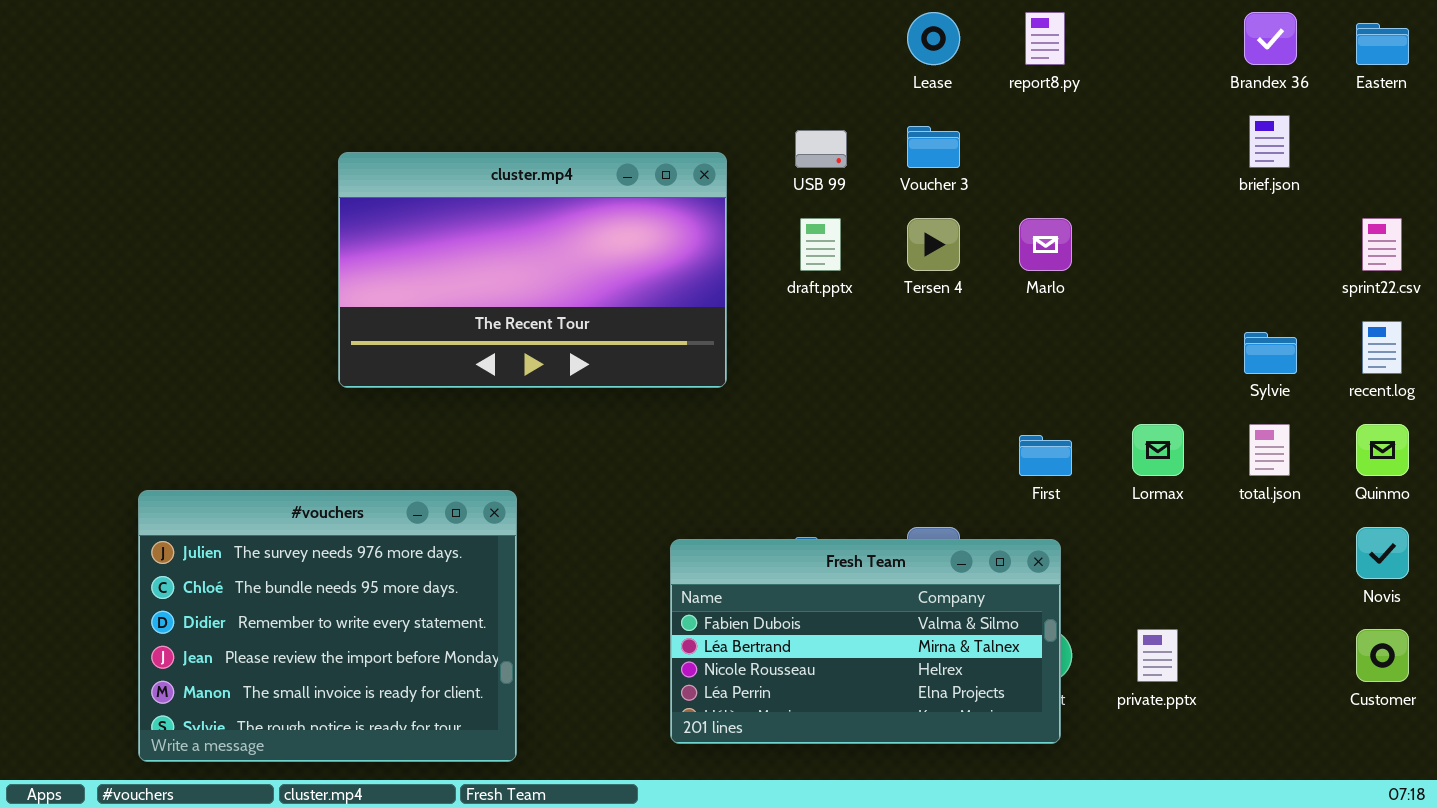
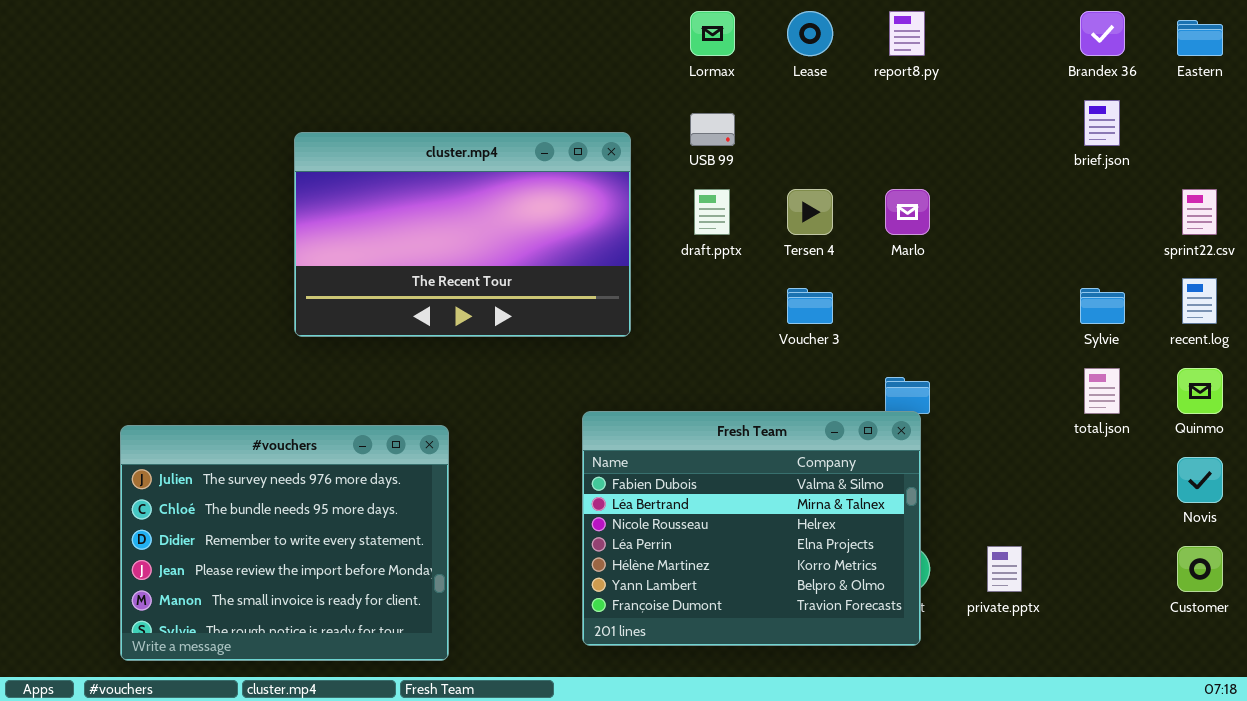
Voucher 3: [907,126,960,168] -> [787,288,833,324], moved
Lormax: [1132,424,1184,476] -> [690,11,735,56], moved
Fresh Team: [670,539,1061,744] -> [582,411,921,646], resized

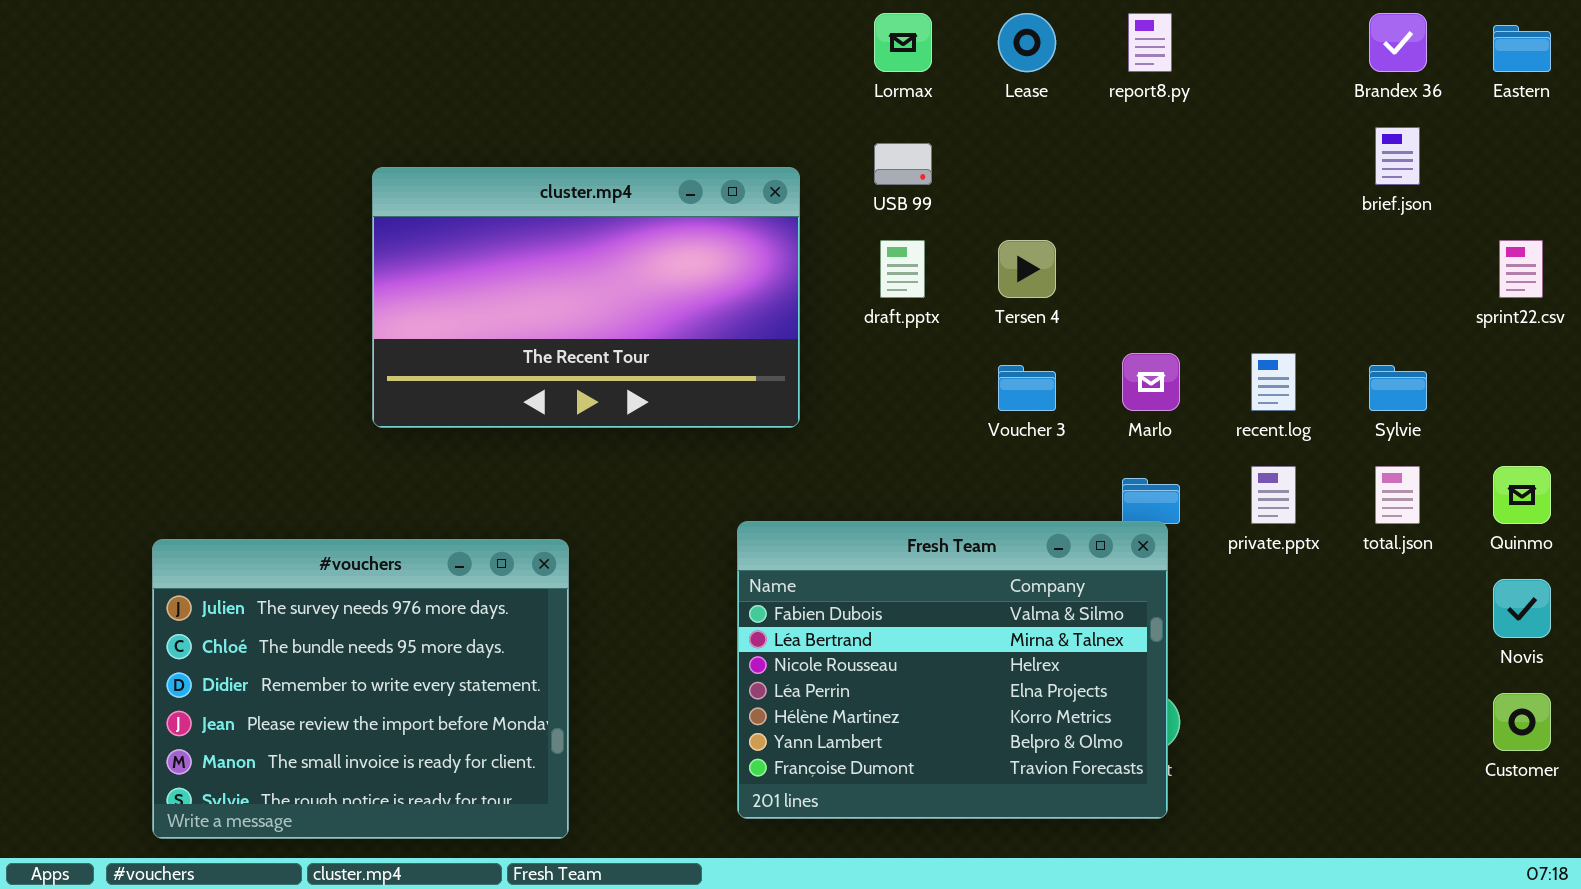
Marlo: [885,189,930,235] -> [1122,353,1180,411], moved
recent.log: [1182,278,1217,324] -> [1251,353,1296,411], moved
private.pptx: [987,546,1022,592] -> [1251,466,1296,524], moved

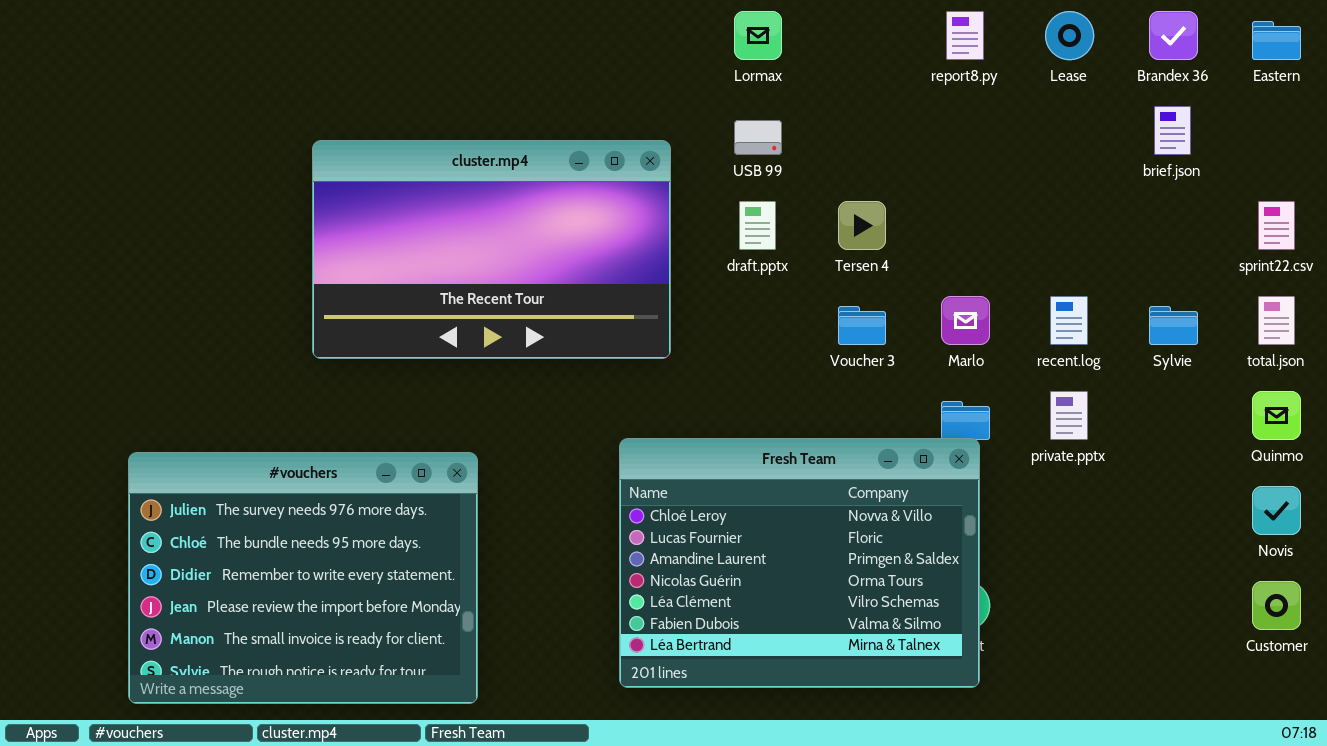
Lease: [998,13,1056,72] -> [1045,11,1094,60], moved
total.json: [1375,466,1420,524] -> [1258,296,1295,345], moved
Fresh Team: [737,521,1168,819] -> [619,438,980,688], scrolled up 5 rows

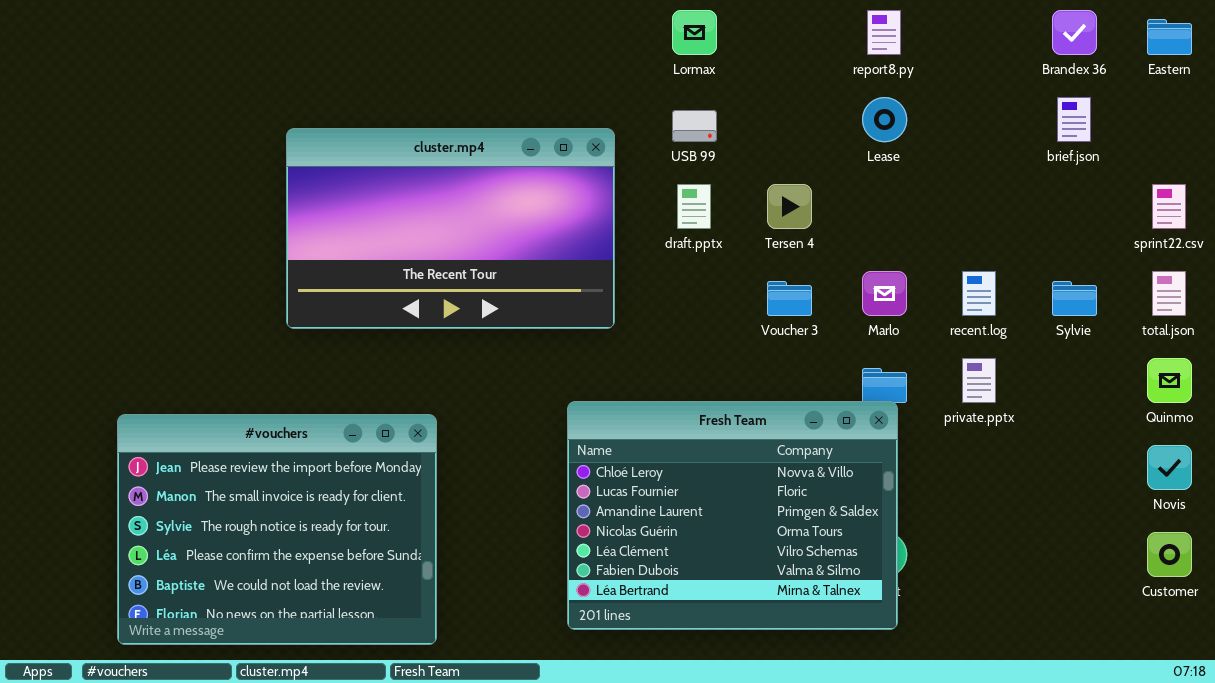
Lease: [1045,11,1094,60] -> [862,97,907,142], moved
#vouchers: [128,452,478,704] -> [117,414,437,645], scrolled down 3 rows

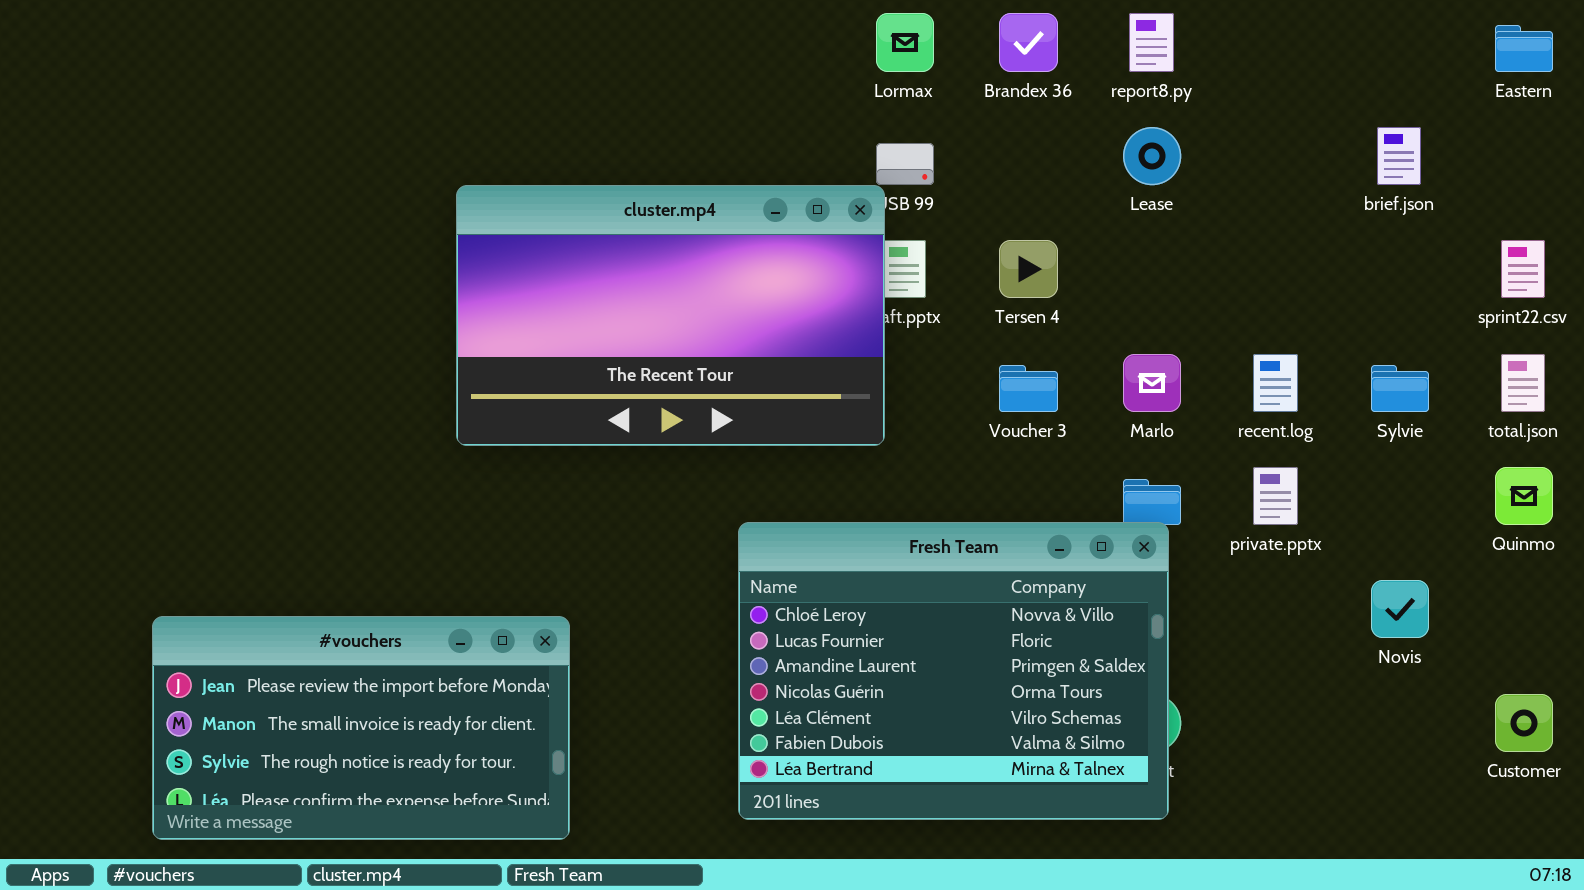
Brandex 36: [1052,10,1097,55] -> [999,13,1058,72], moved
cluster.mp4: [286,128,615,329] -> [456,185,885,446], moved
#vouchers: [117,414,437,645] -> [152,616,570,840], resized
Novis: [1147,445,1192,490] -> [1371,580,1429,638], moved

